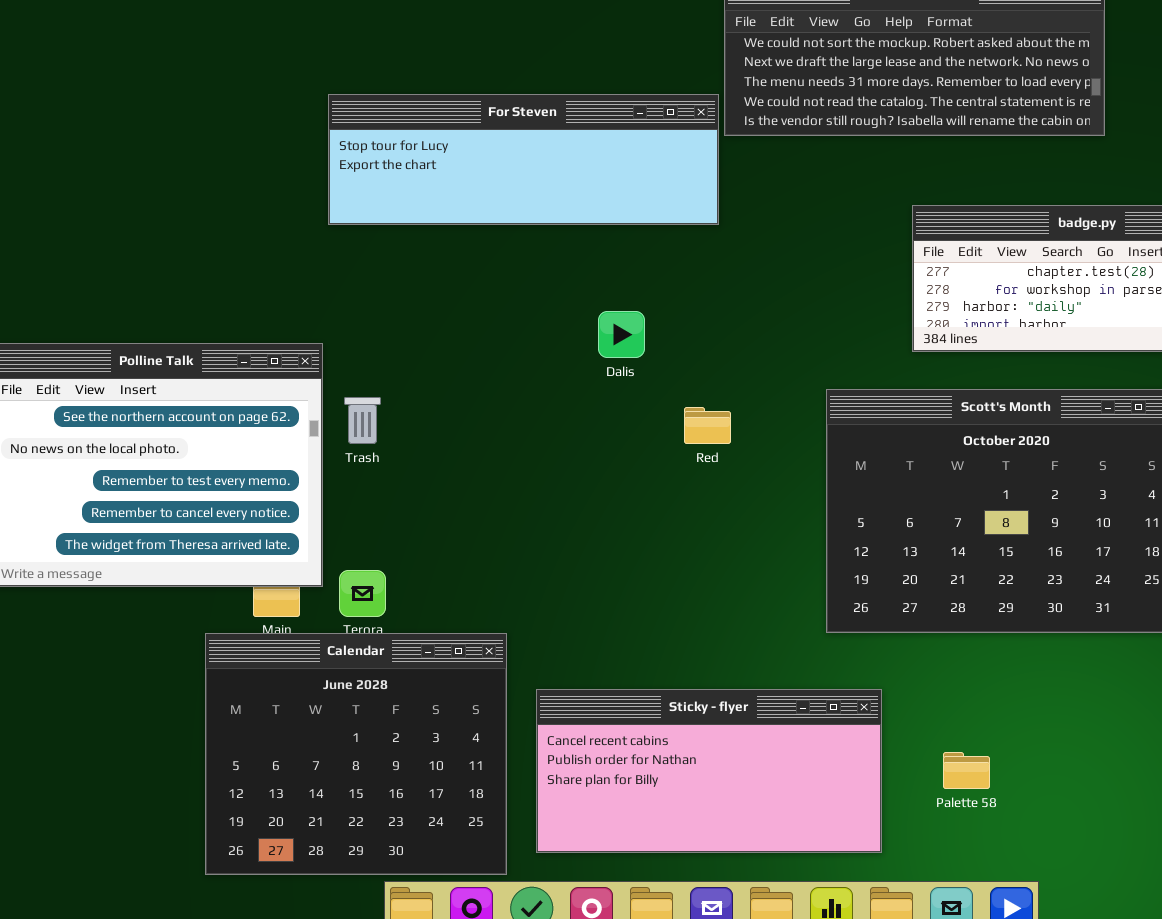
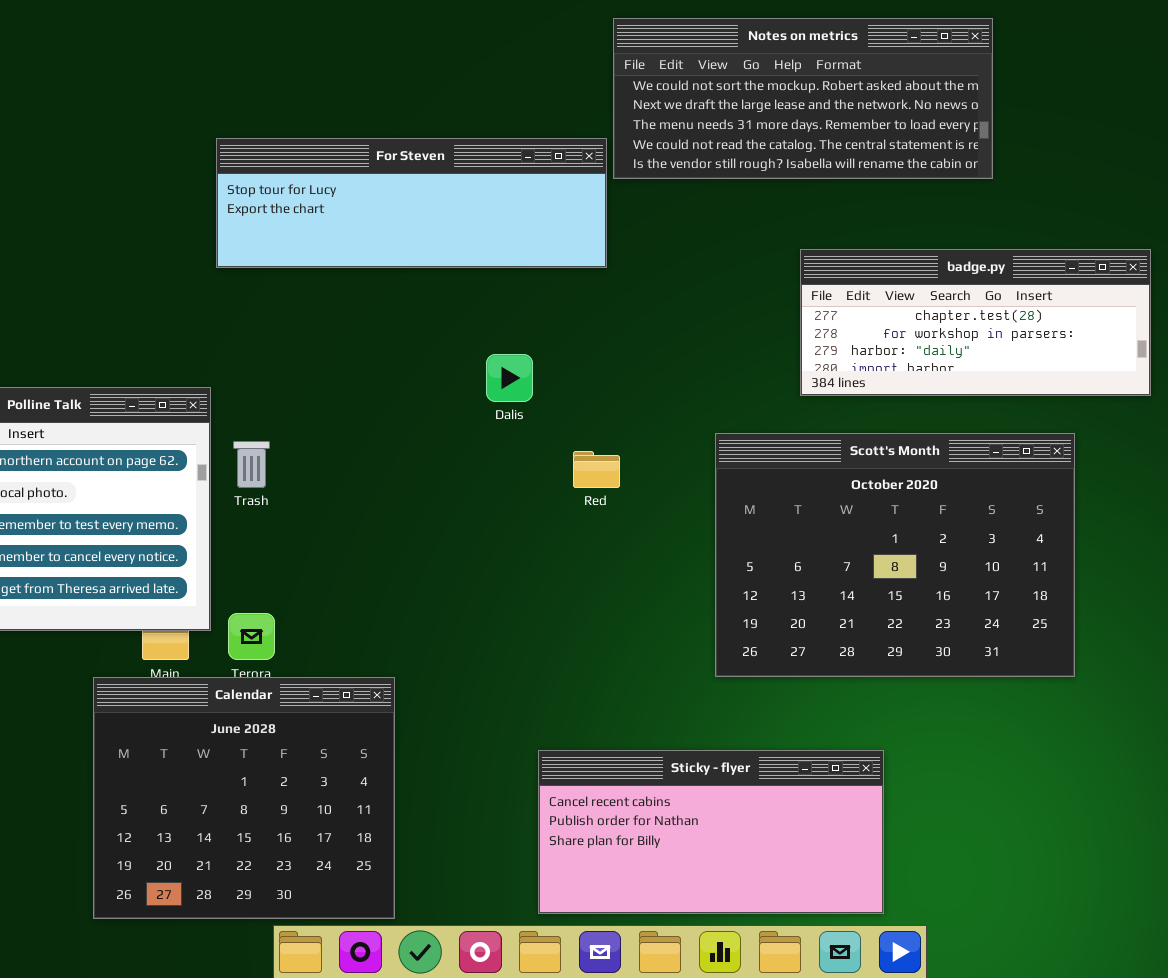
Sticky - flyer: [536,689,882,853] -> [538,750,884,914], moved

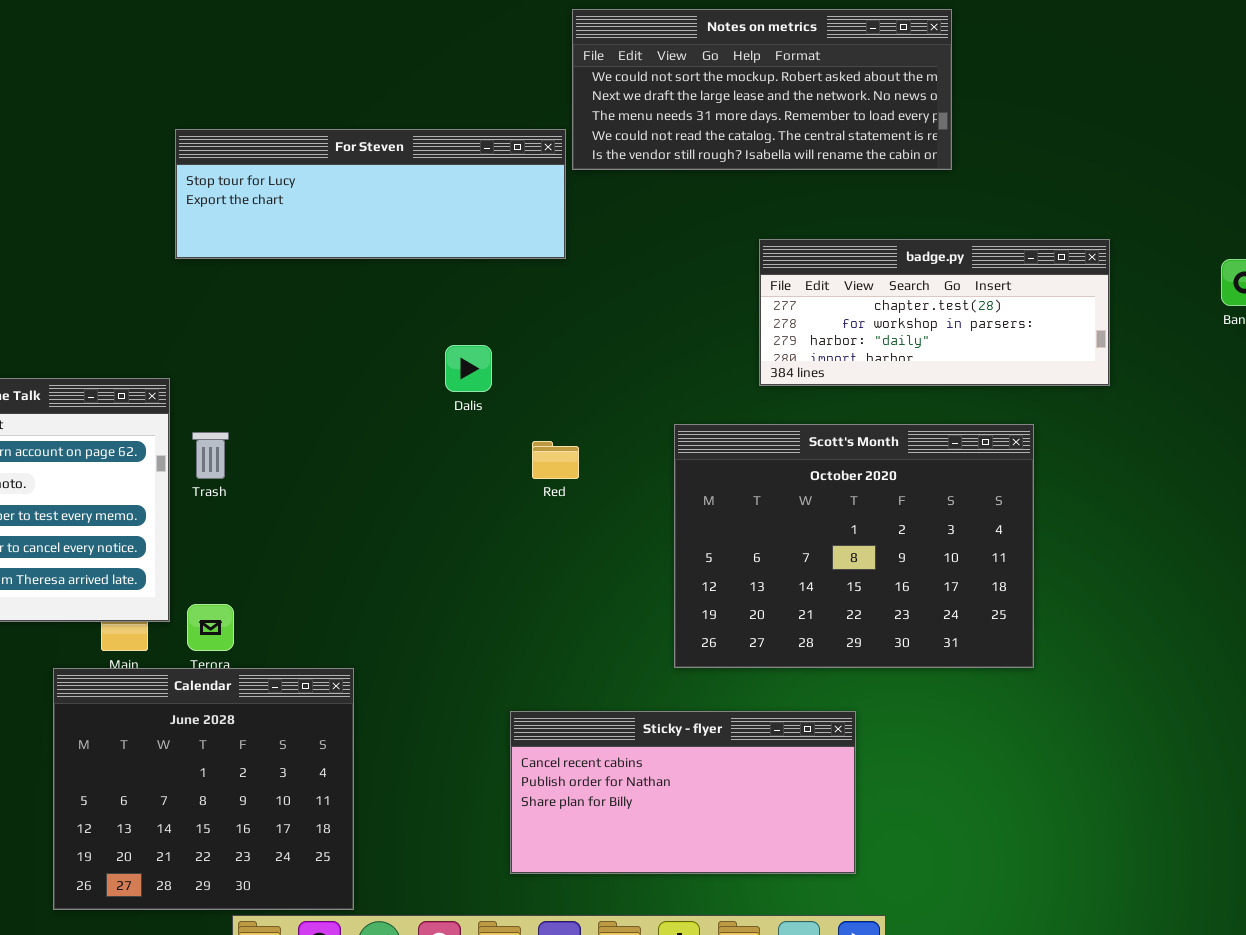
Sticky - flyer: [538,750,884,914] -> [510,711,856,874], moved

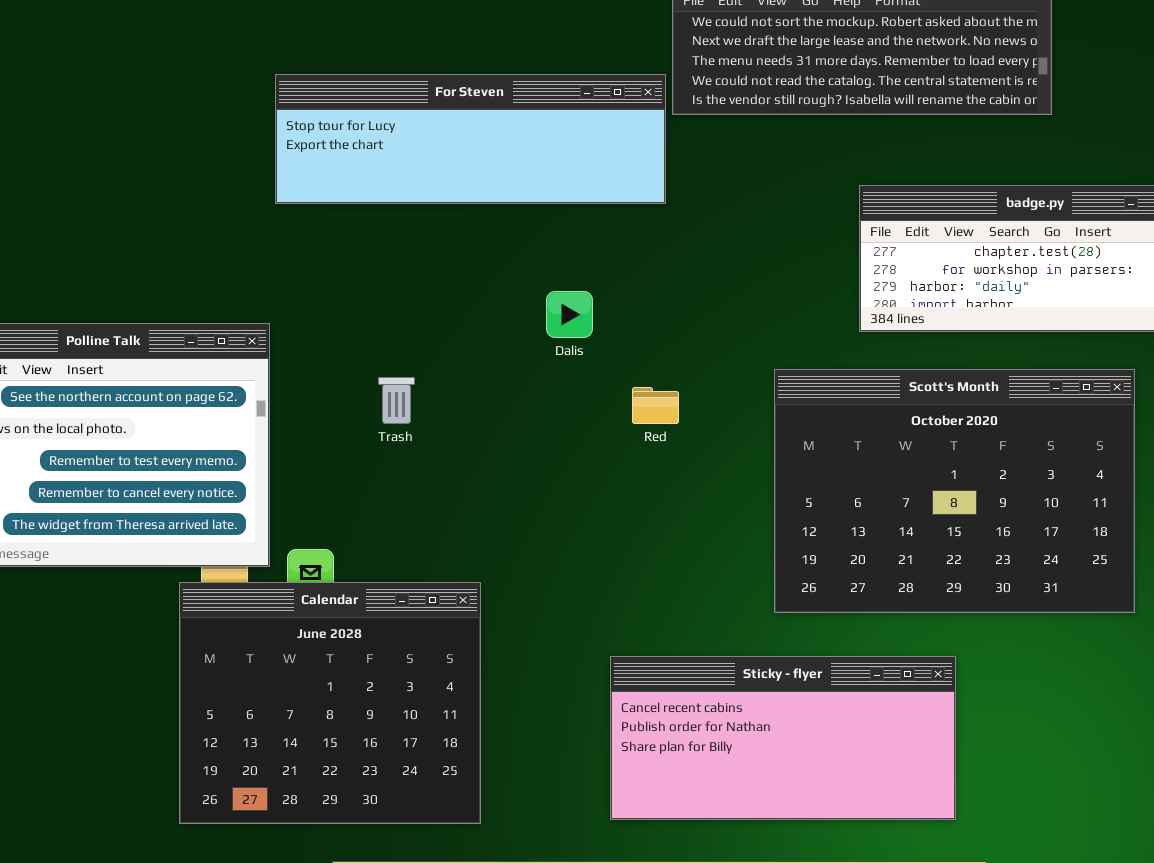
Trash: [192,432,229,479] -> [378,377,415,424], moved
Calendar: [53,668,354,910] -> [179,582,481,824], moved

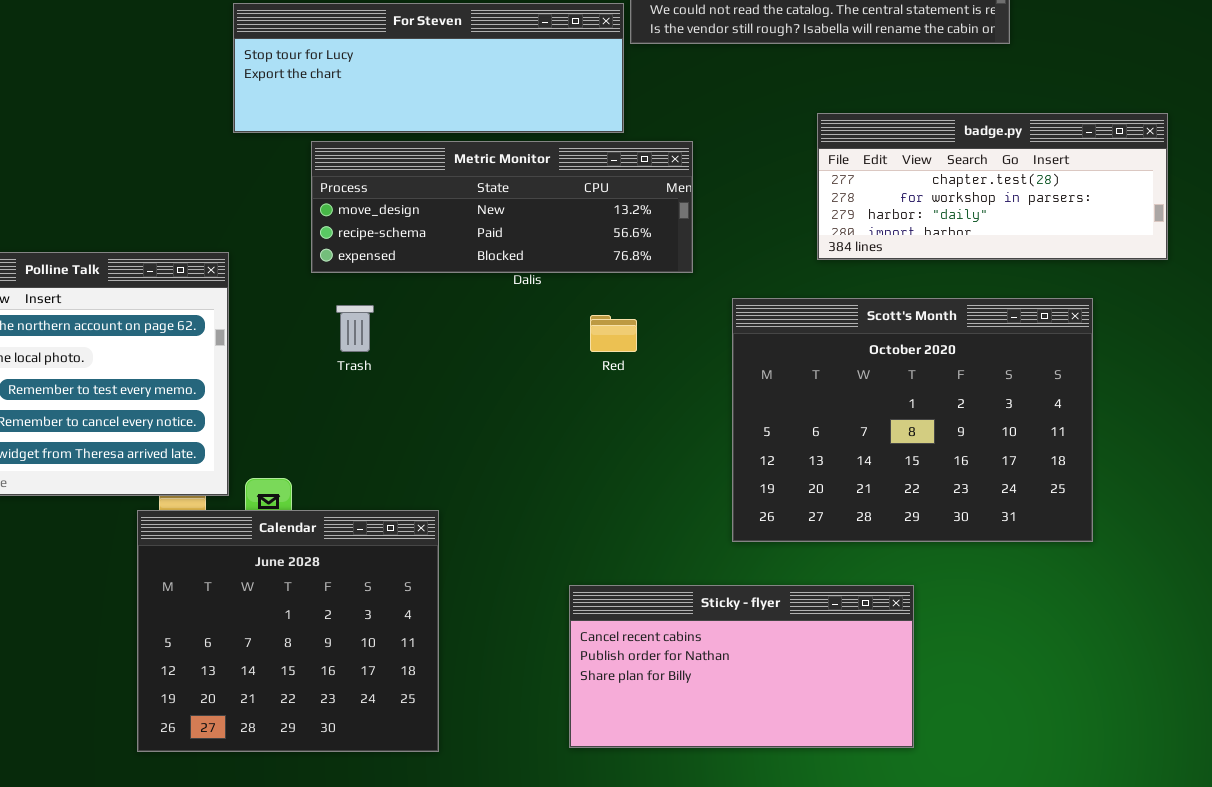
Metric Monitor: none -> [311,141,693,273], opened

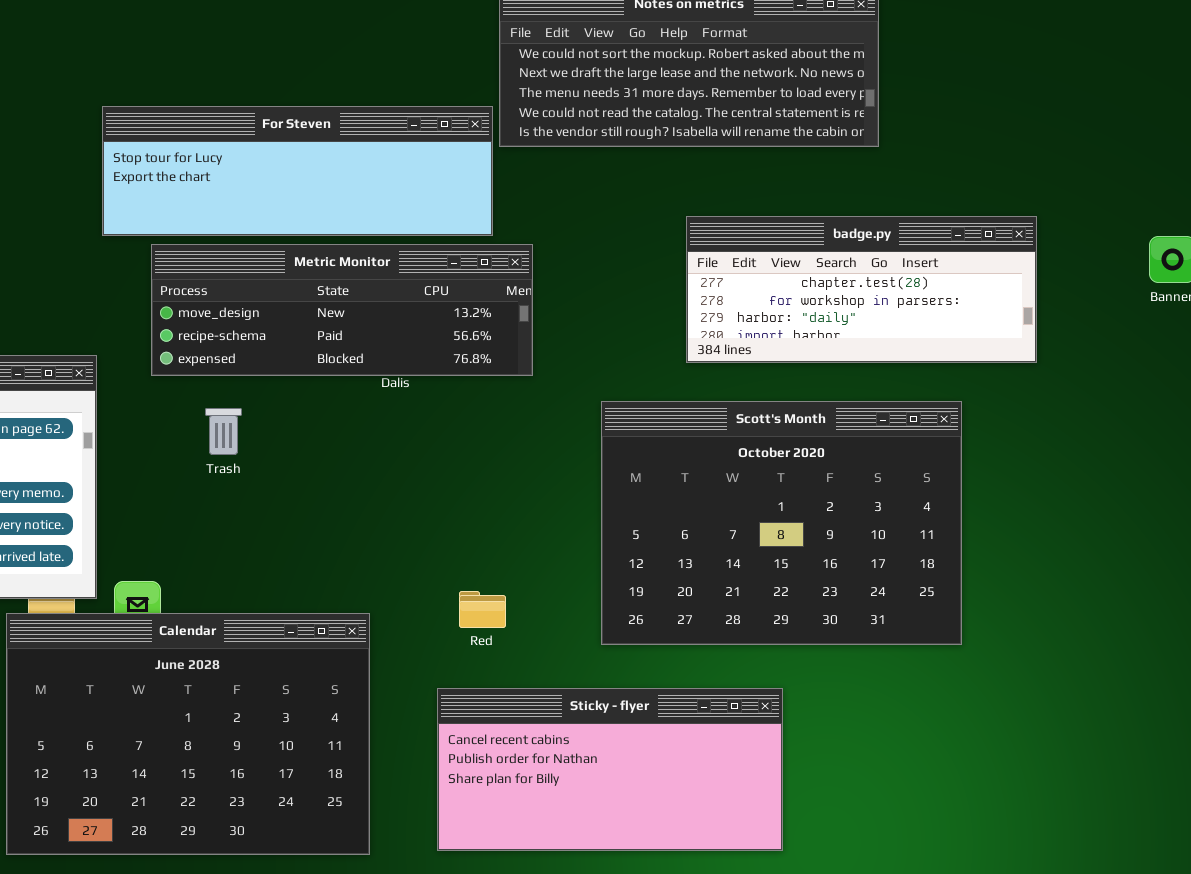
Metric Monitor: [311,141,693,273] -> [151,244,533,376], moved
Red: [590,315,637,352] -> [459,591,506,628], moved
Calendar: [137,510,439,752] -> [6,613,370,855], resized

